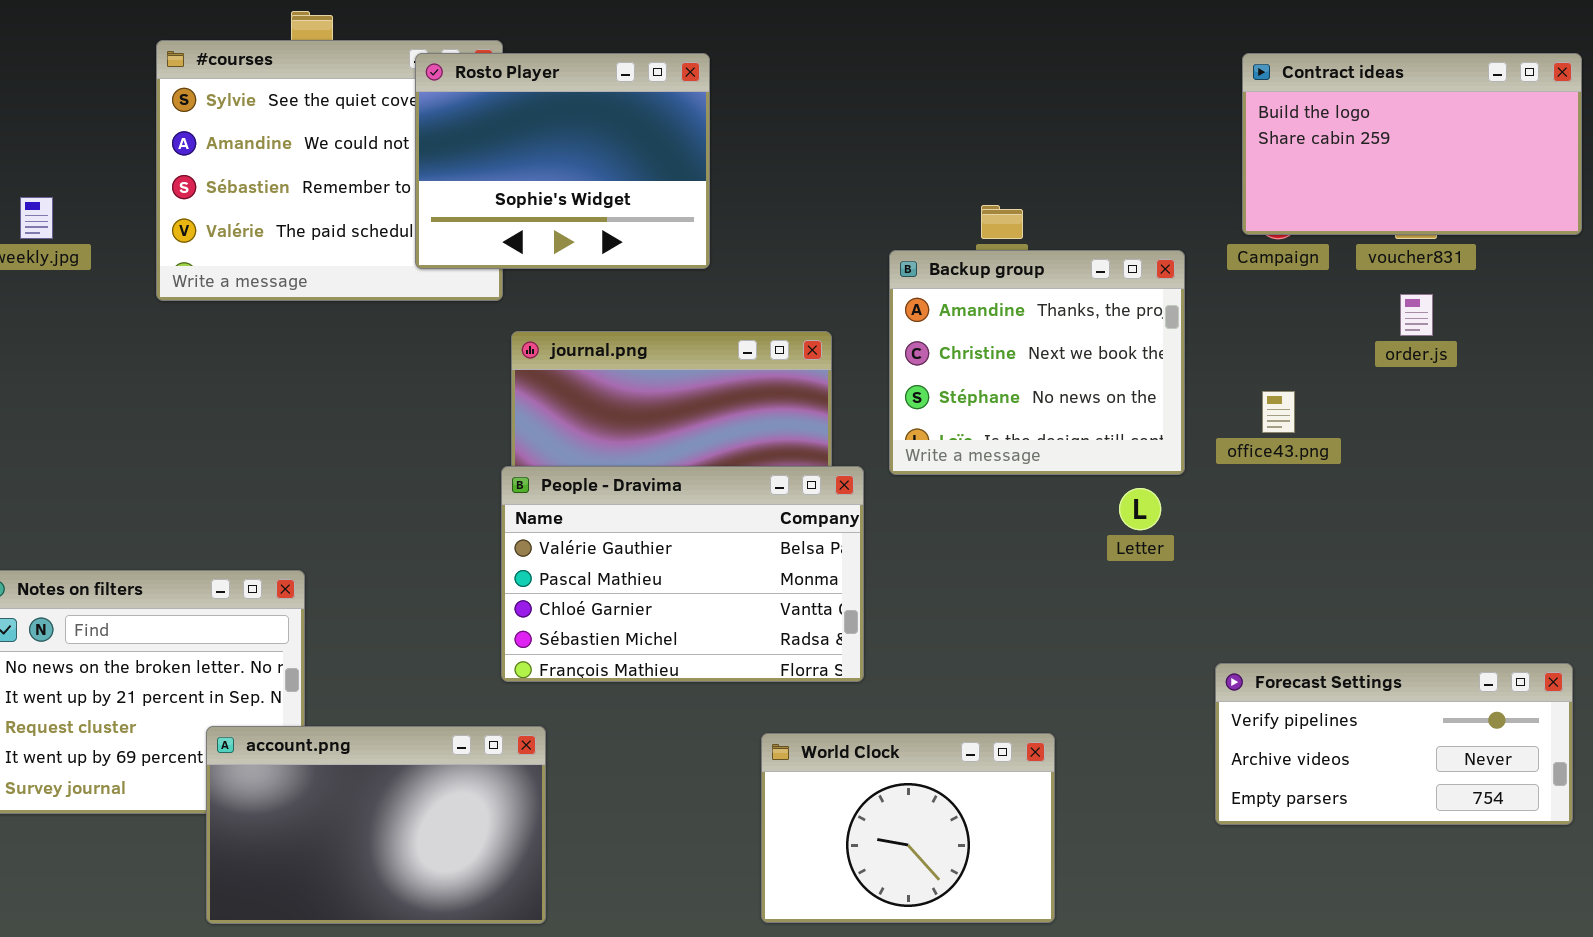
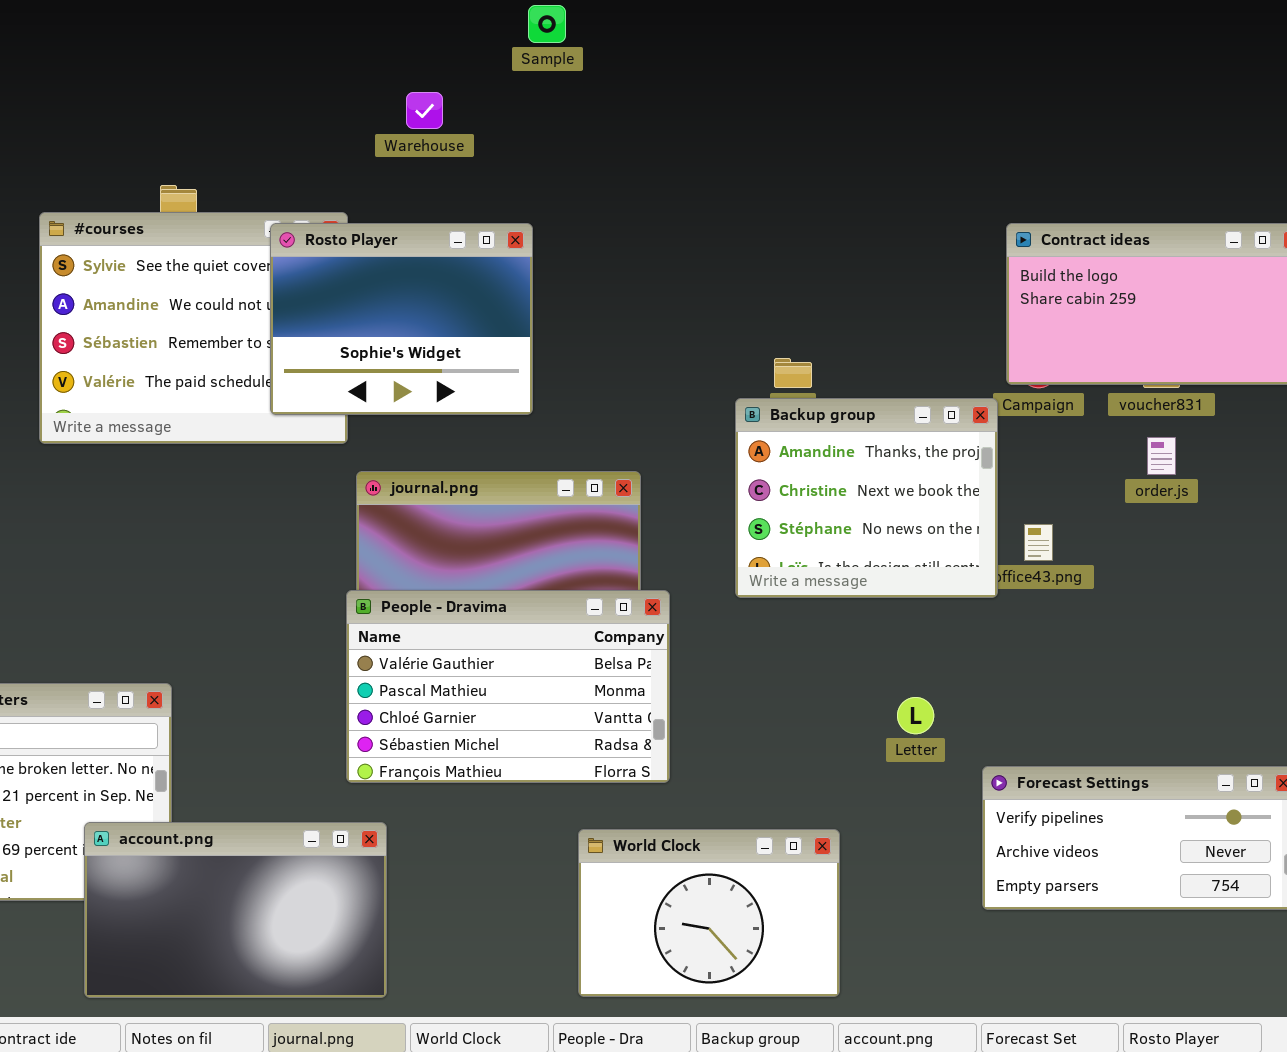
Backup group: [889,250,1185,475] -> [735,398,998,598], moved
Letter: [1119,488,1161,530] -> [897,697,934,734], moved

